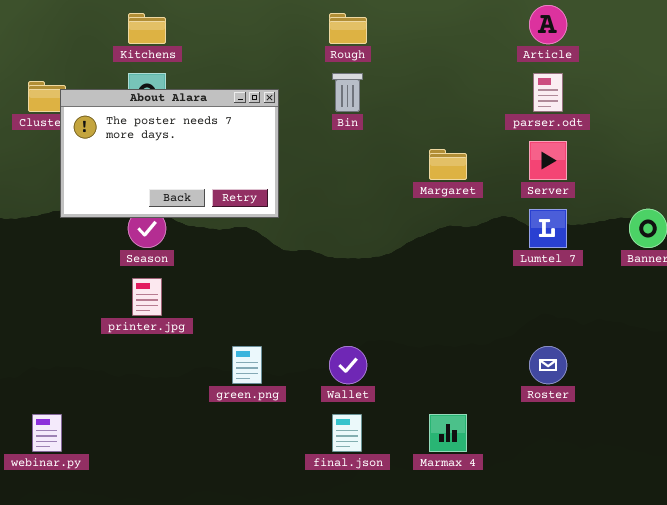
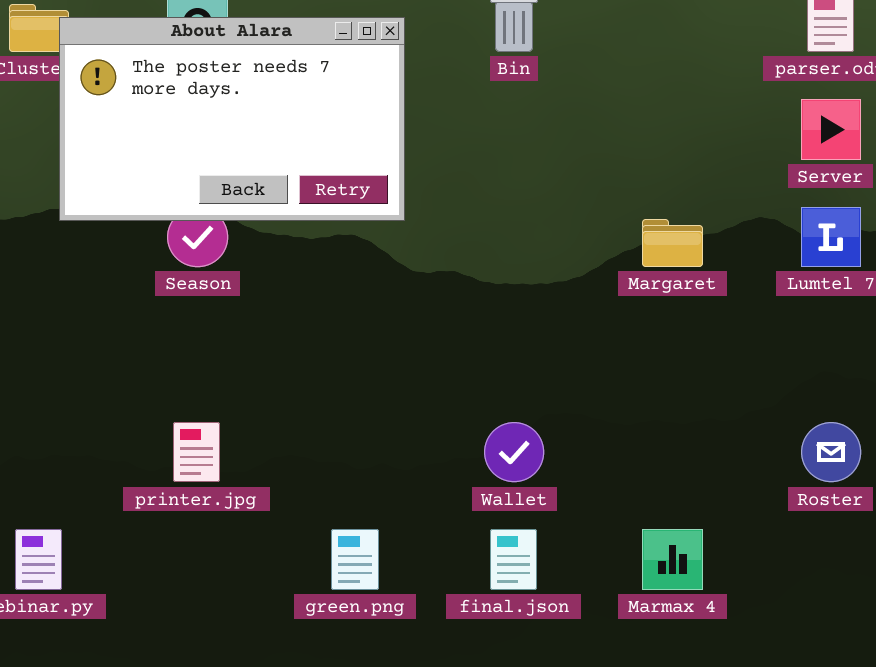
Margaret: [429,149,467,180] -> [642,219,703,267], moved
printer.jpg: [132,278,162,316] -> [173,422,220,482], moved
green.png: [232,346,262,384] -> [331,529,379,590], moved

